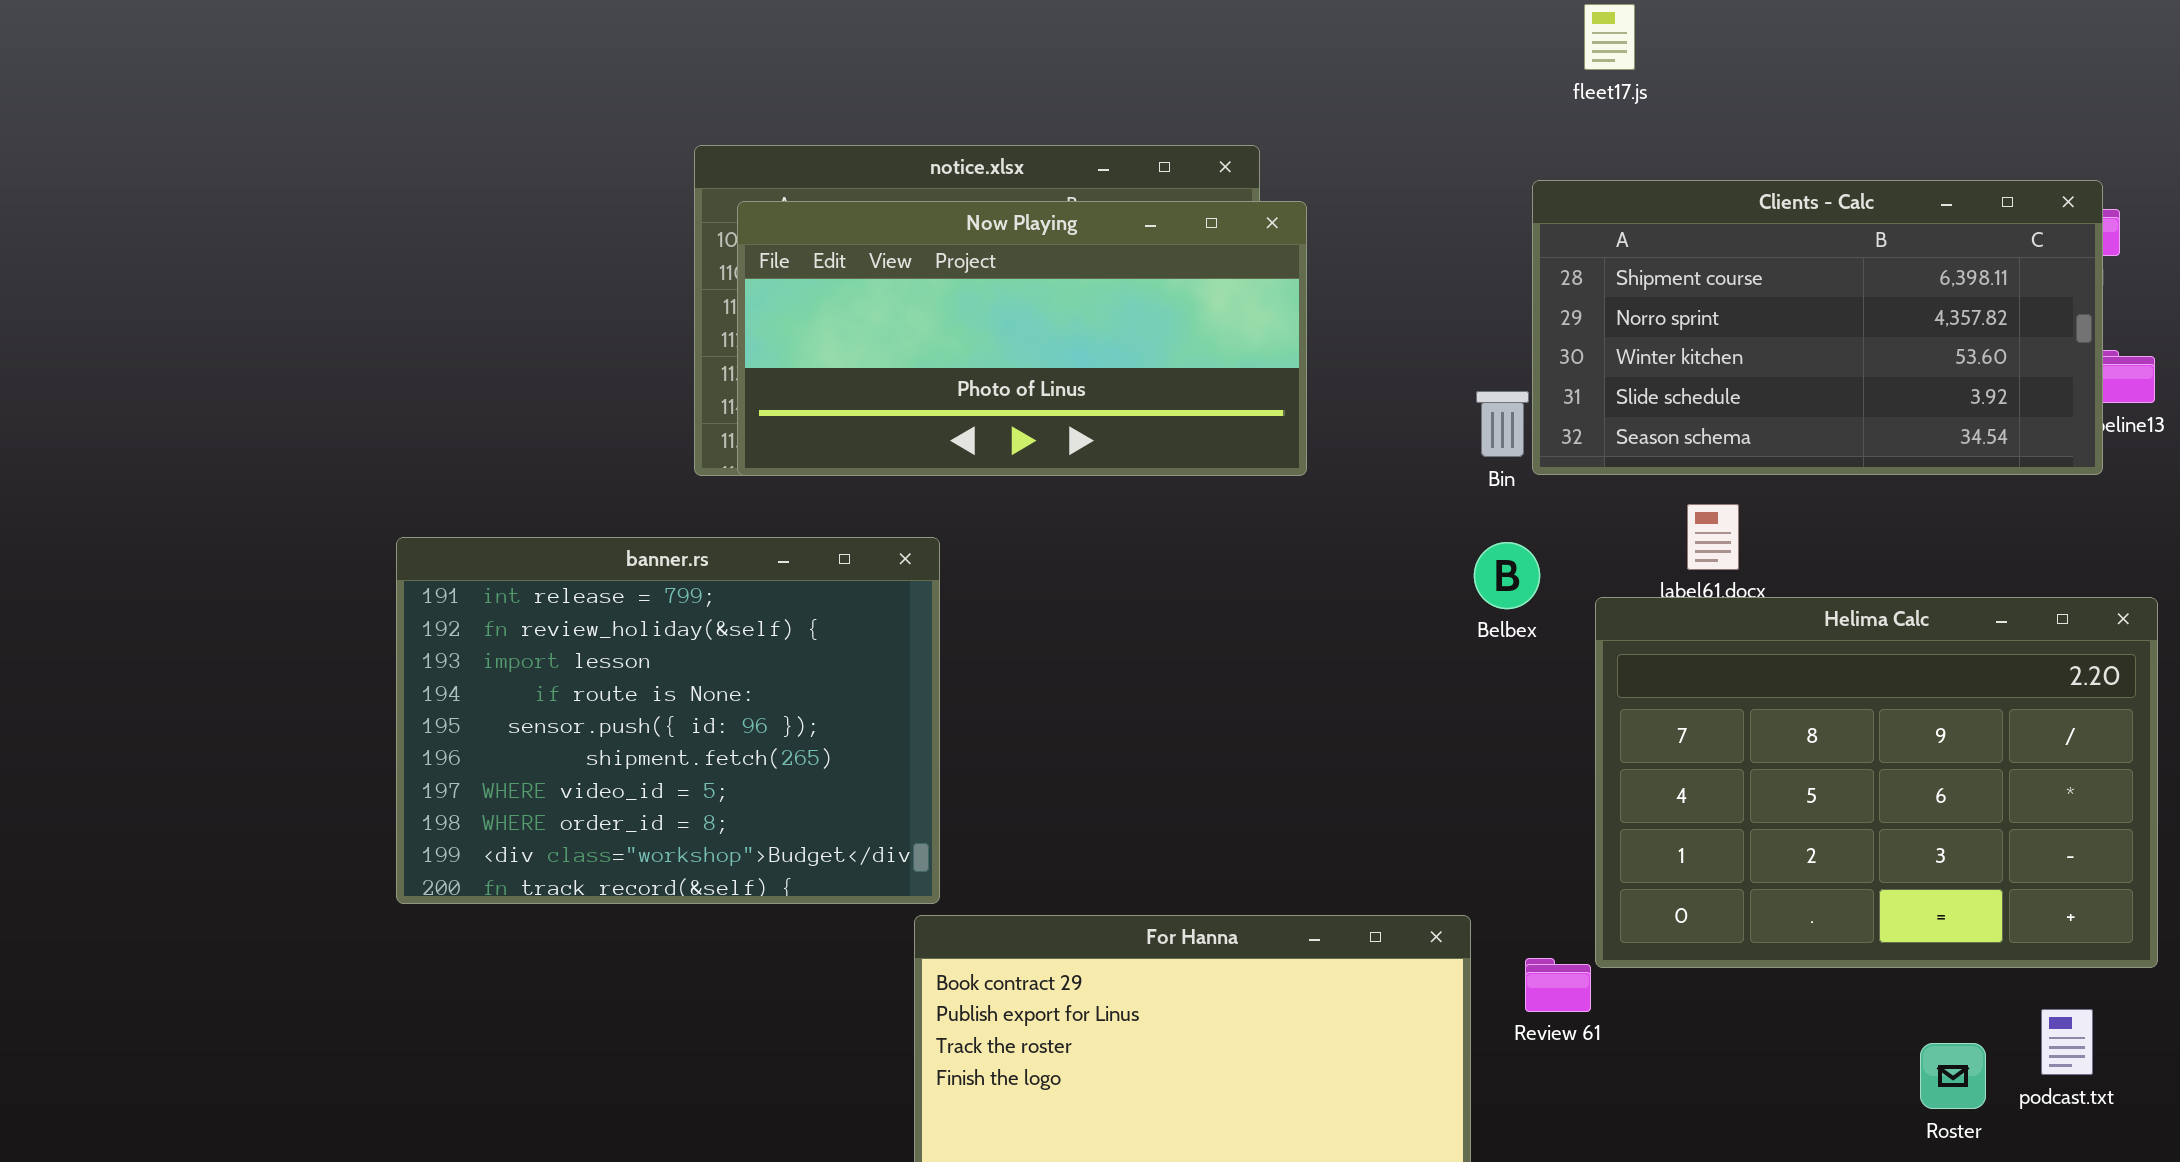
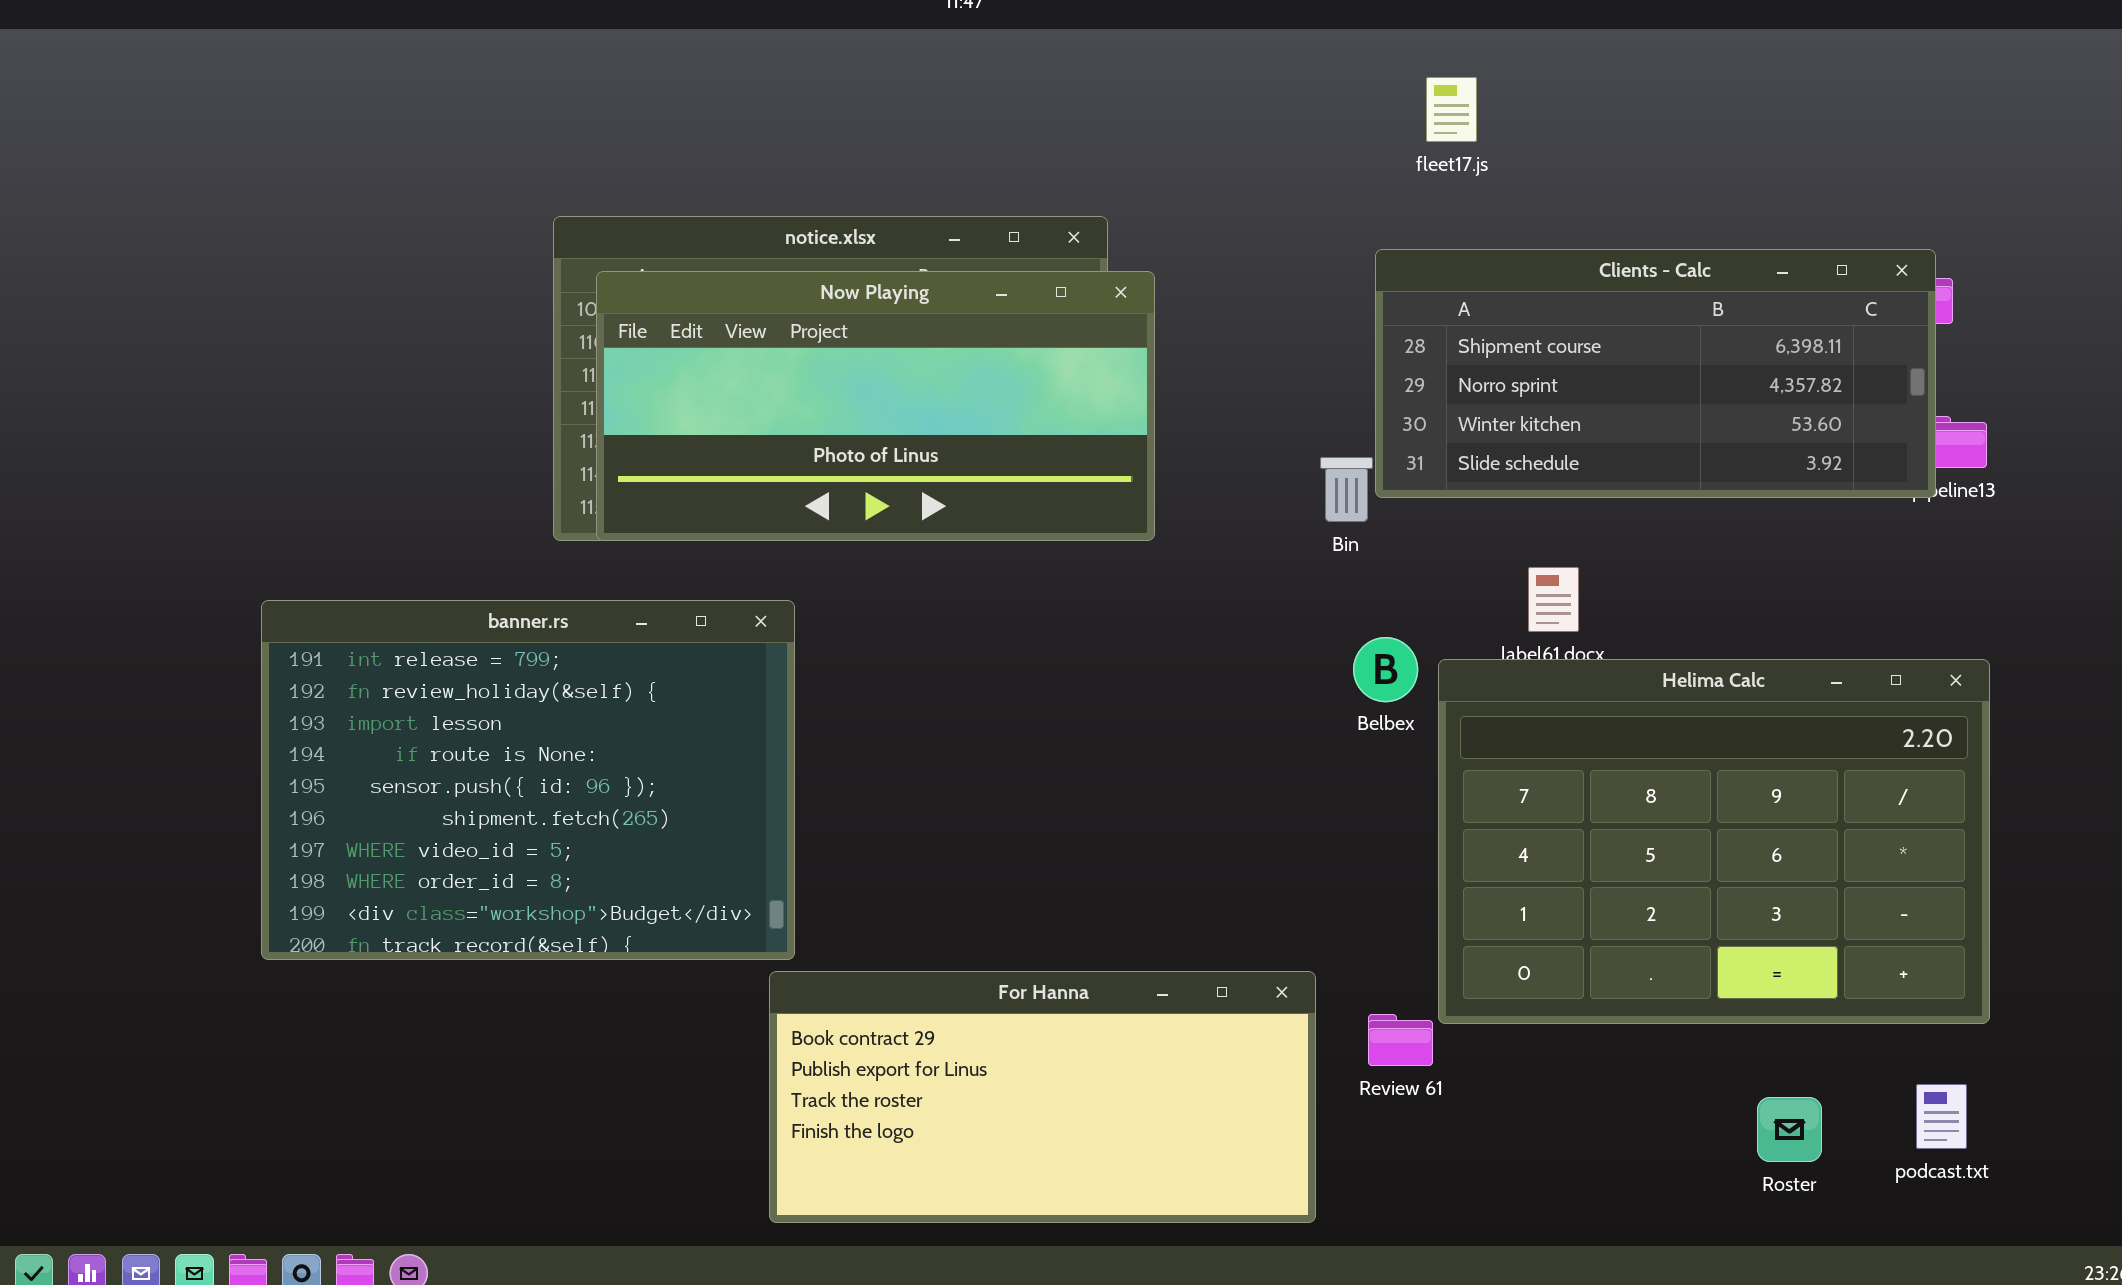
Clients - Calc: [1532,180,2103,475] -> [1375,249,1936,498], resized
Belbex: [1474,542,1540,609] -> [1353,637,1418,702], moved
podcast.txt: [2041,1009,2093,1075] -> [1916,1084,1967,1149], moved

